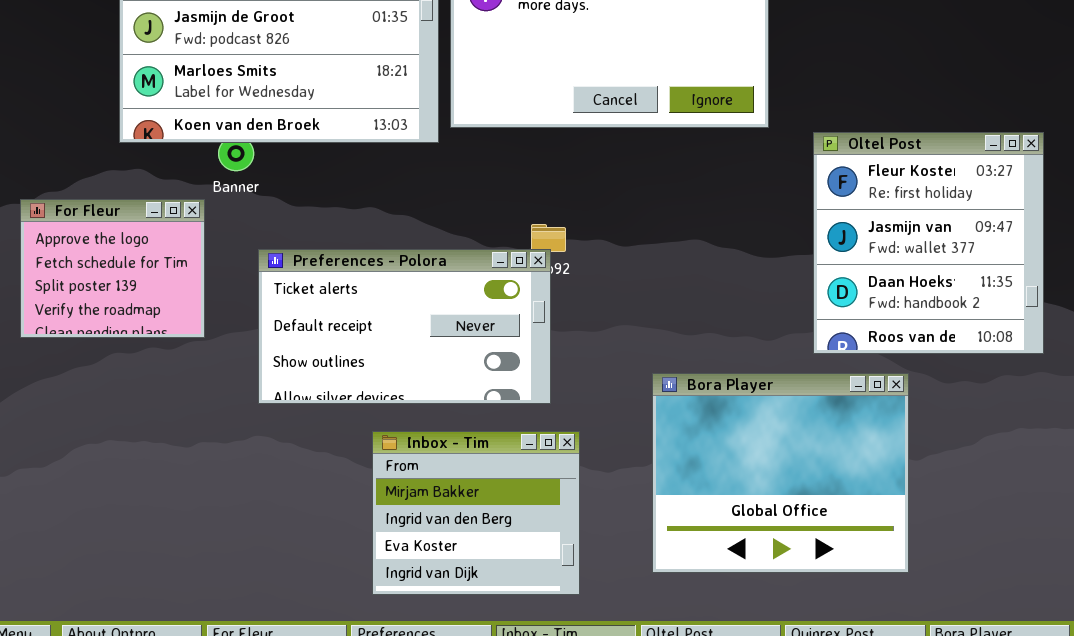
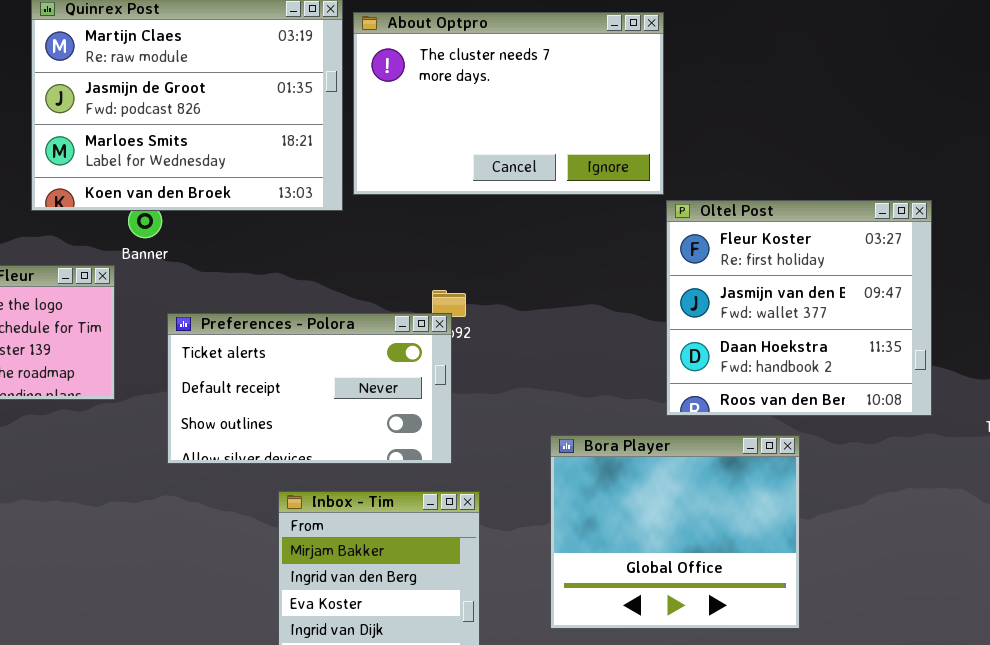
Oltel Post: [813,132,1044,354] -> [666,200,932,416], resized

